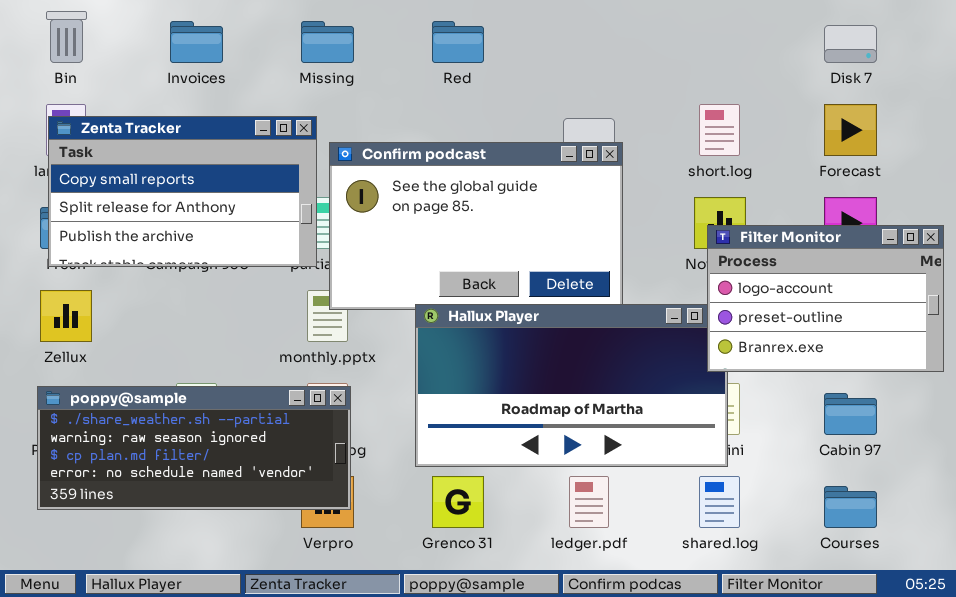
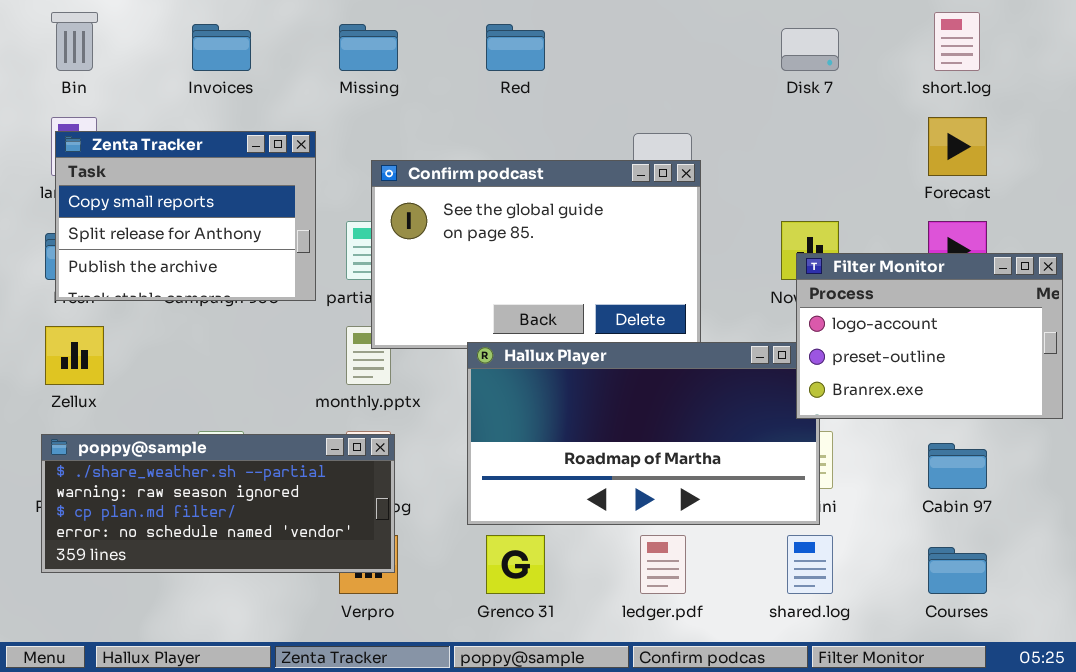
Disk 7: [824,25,877,63] -> [781,28,839,71], moved
short.log: [699,104,740,156] -> [934,12,980,71], moved
Zenta Tracker: [48,116,317,267] -> [55,131,316,301], resized

